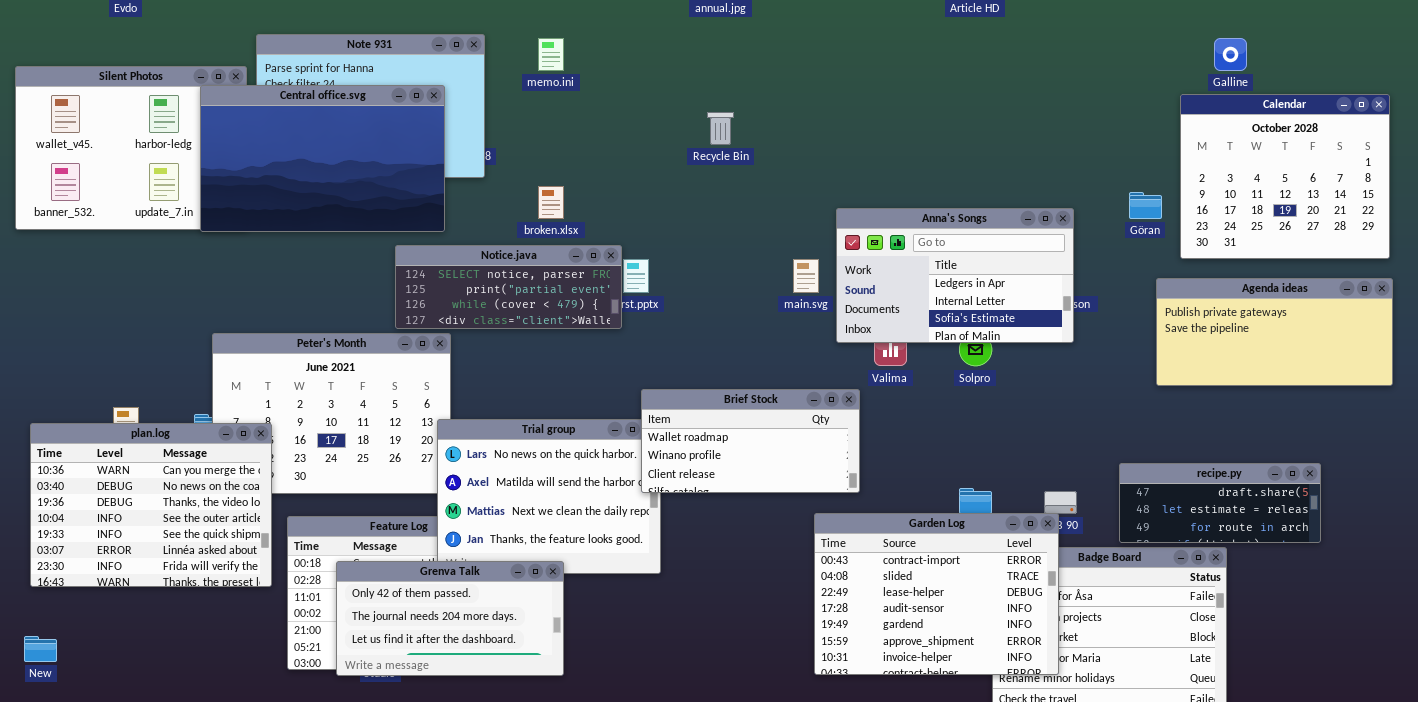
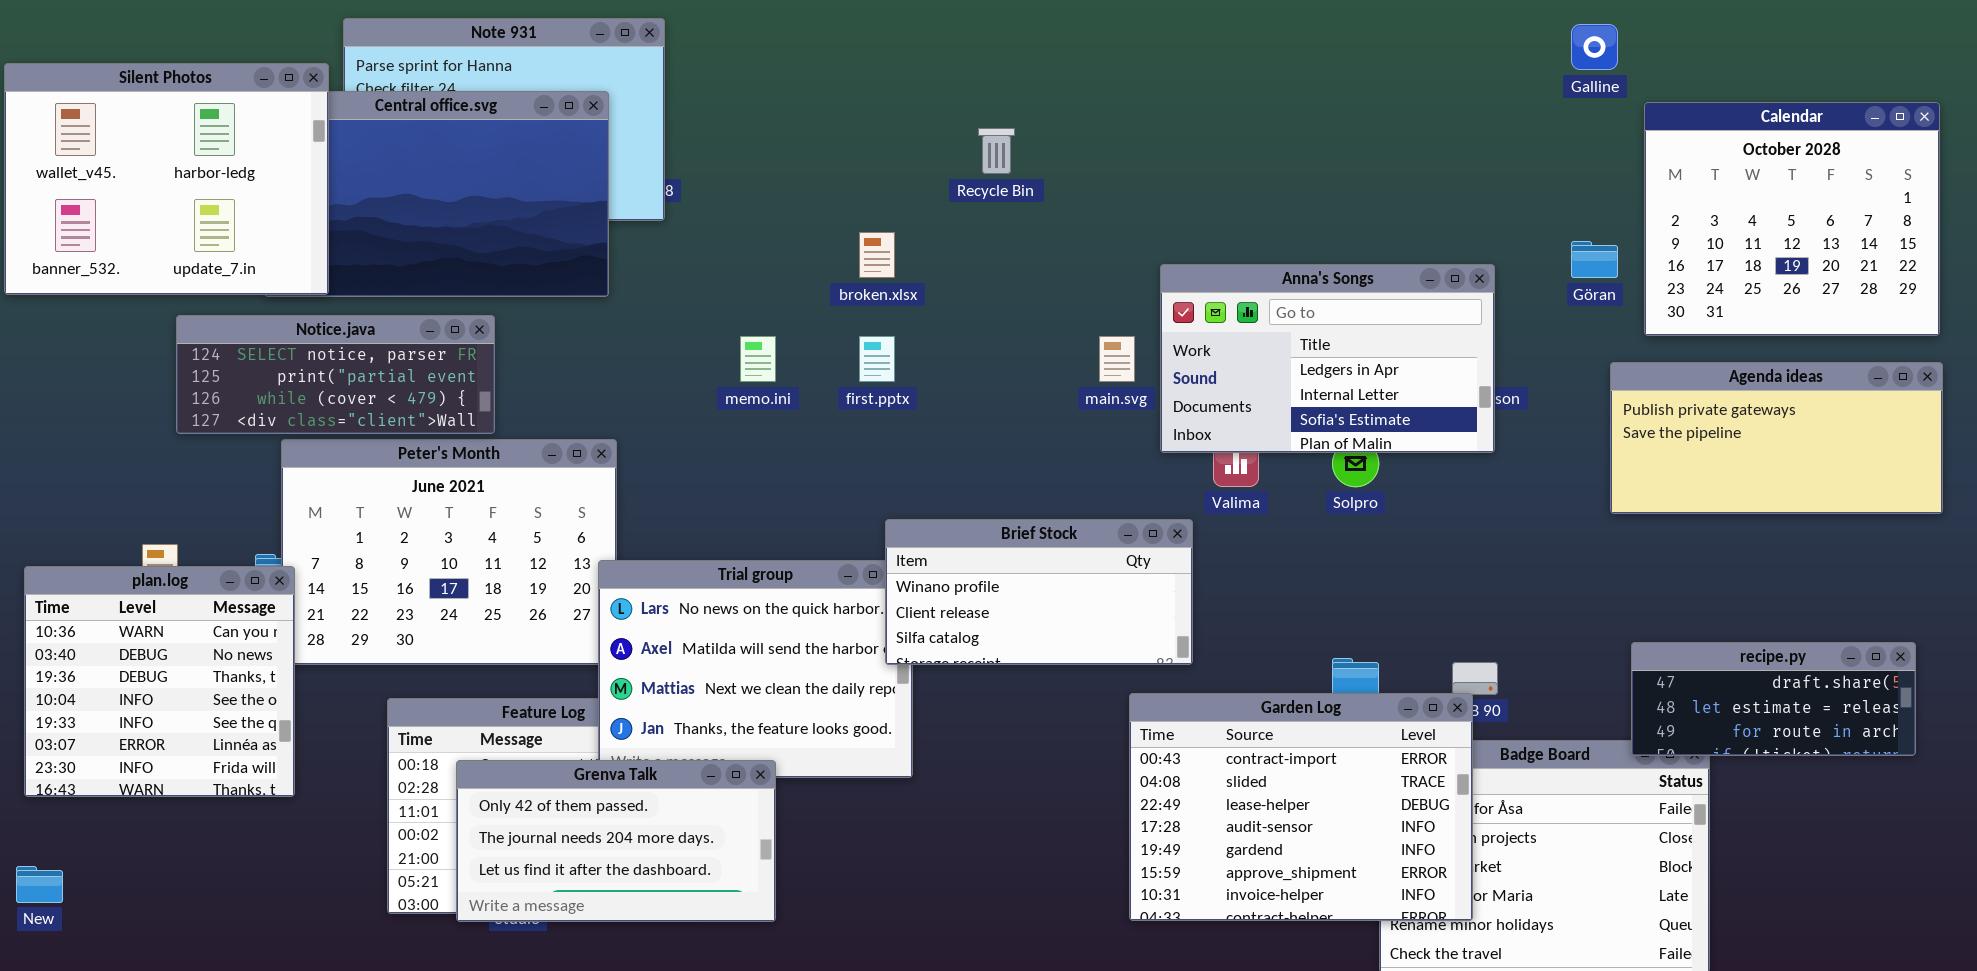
memo.ini: [538,38,564,71] -> [740,336,776,382], moved
Galline: [1214,38,1247,71] -> [1571,24,1618,70], moved
Silent Photos: [15,66,247,230] -> [4,63,329,295], raised
broken.xlsx: [538,186,564,219] -> [859,232,895,278], moved
Notice.java: [395,245,622,329] -> [176,315,495,434], moved
Brief Stock: [641,389,860,493] -> [885,519,1193,665], scrolled down 1 row
plan.log: [30,423,272,587] -> [24,566,295,797], resized
recipe.py: [1119,463,1321,543] -> [1631,642,1916,756], moved

